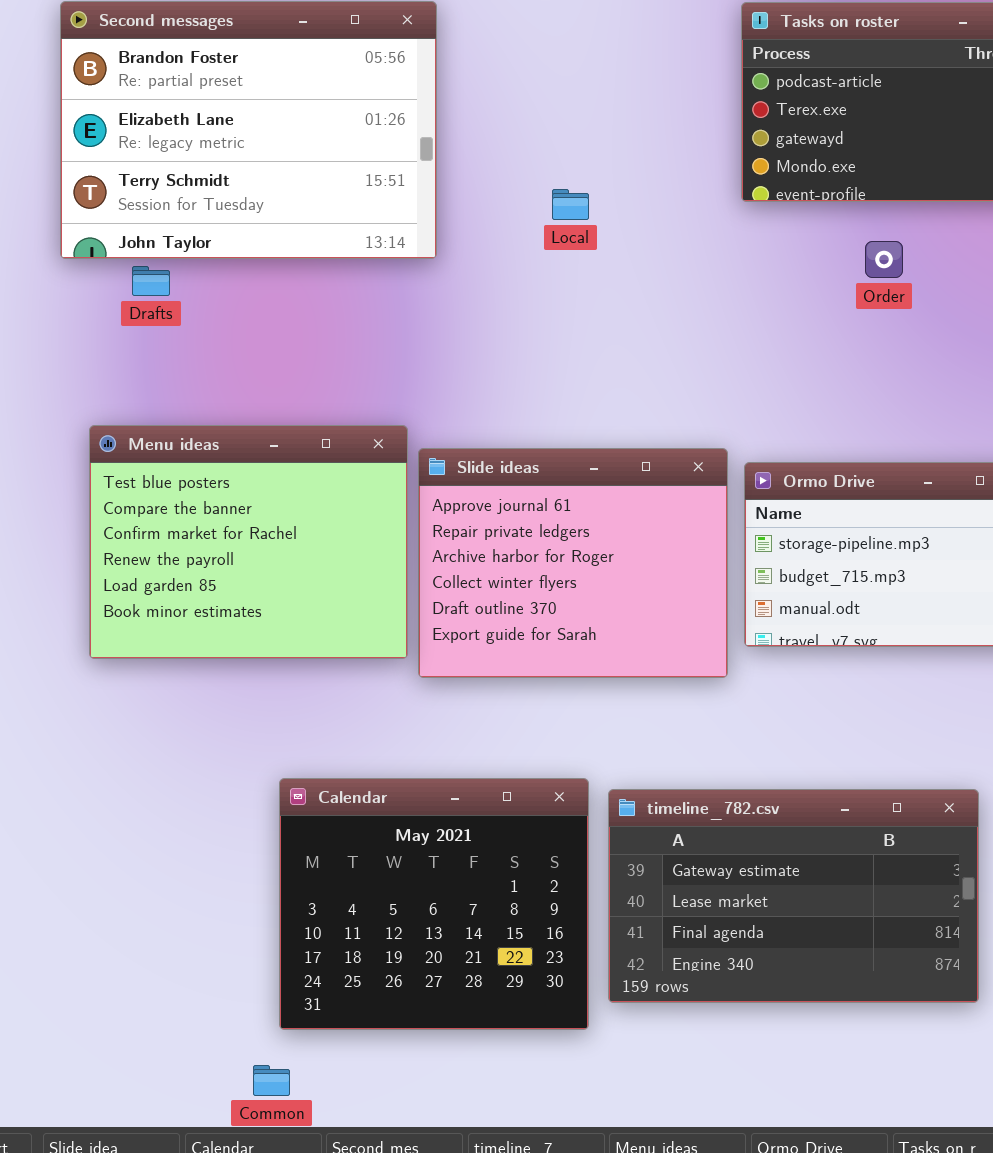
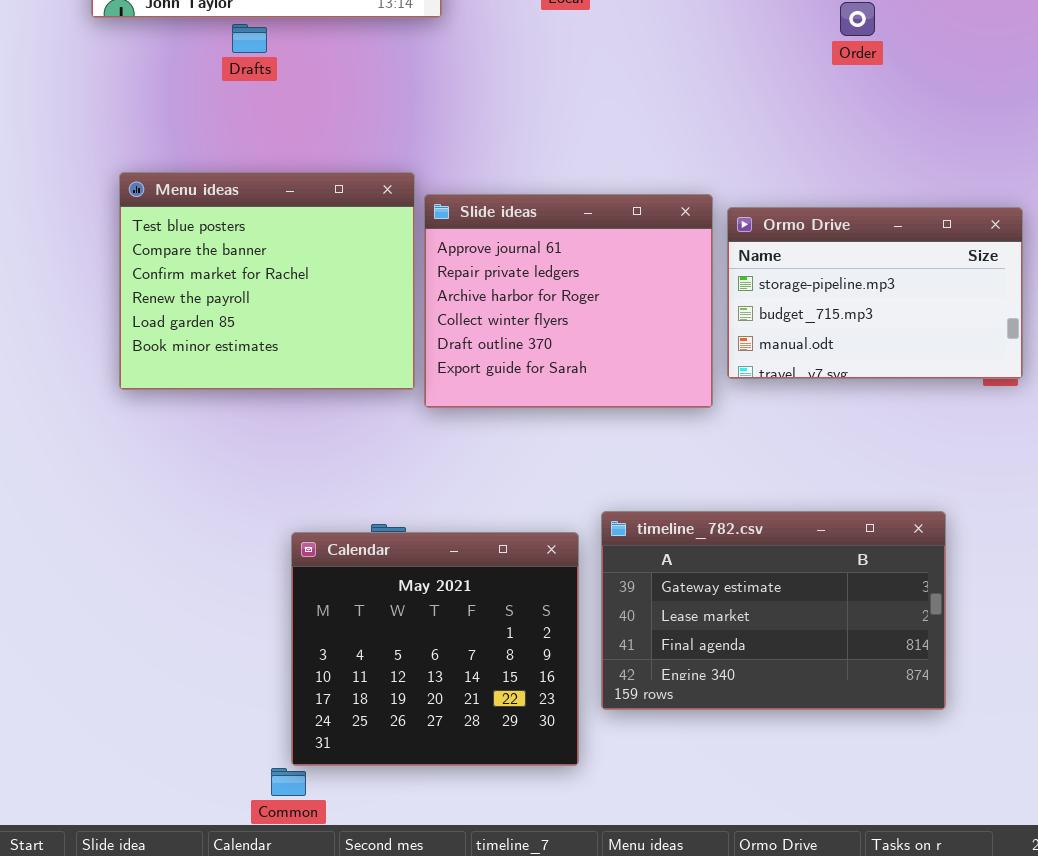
Drafts: [132,266,170,296] -> [232,24,267,53], moved
Calendar: [279,778,589,1030] -> [291,532,579,766], moved

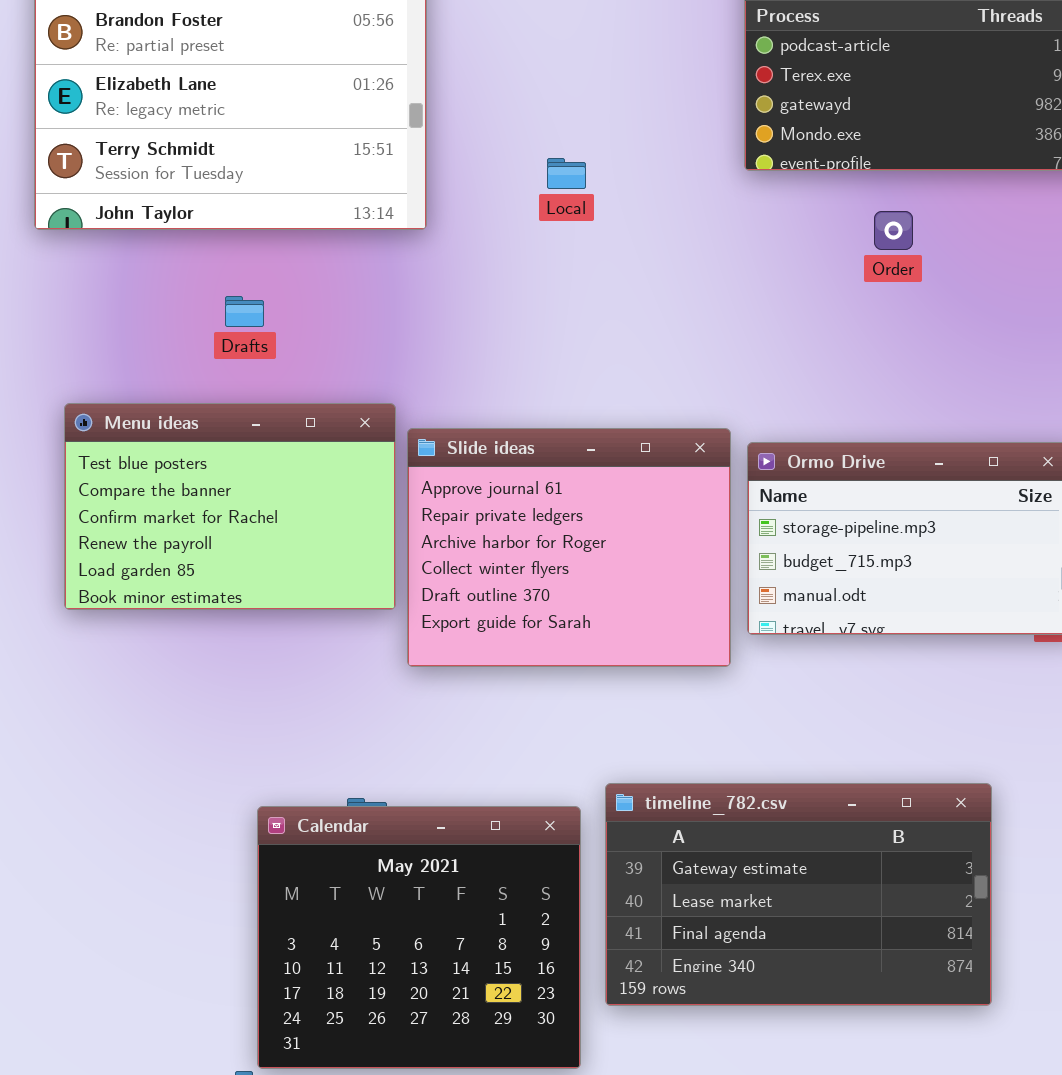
Drafts: [232,24,267,53] -> [225,296,264,327], moved
Menu ideas: [119,172,415,390] -> [64,403,396,610], resized

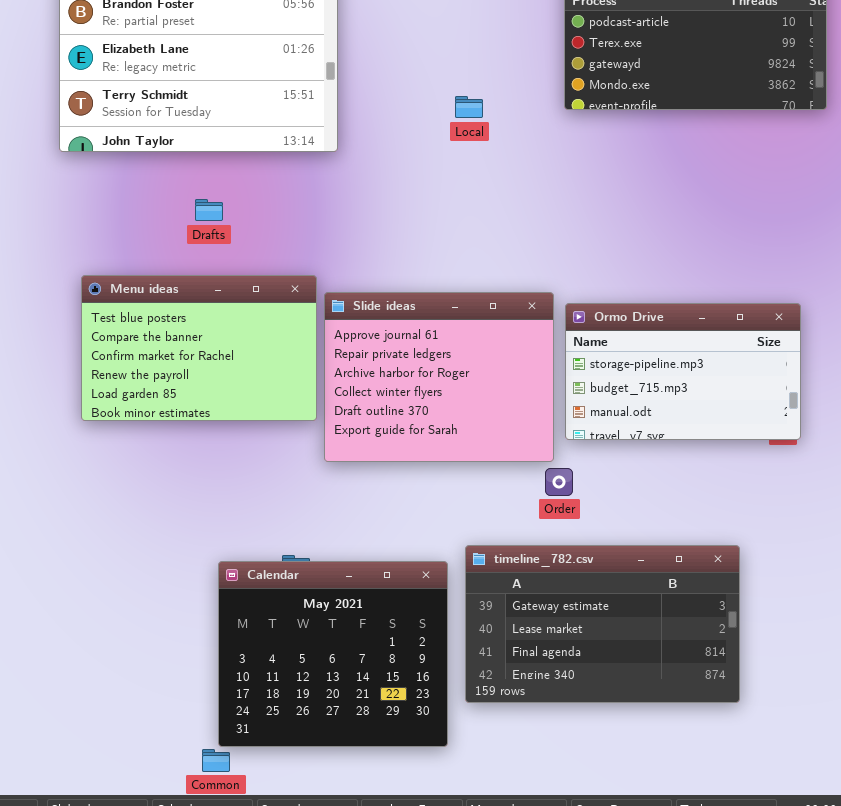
Local: [547,158,586,189] -> [455,96,483,118], moved
Order: [874,211,913,250] -> [545,468,573,496], moved

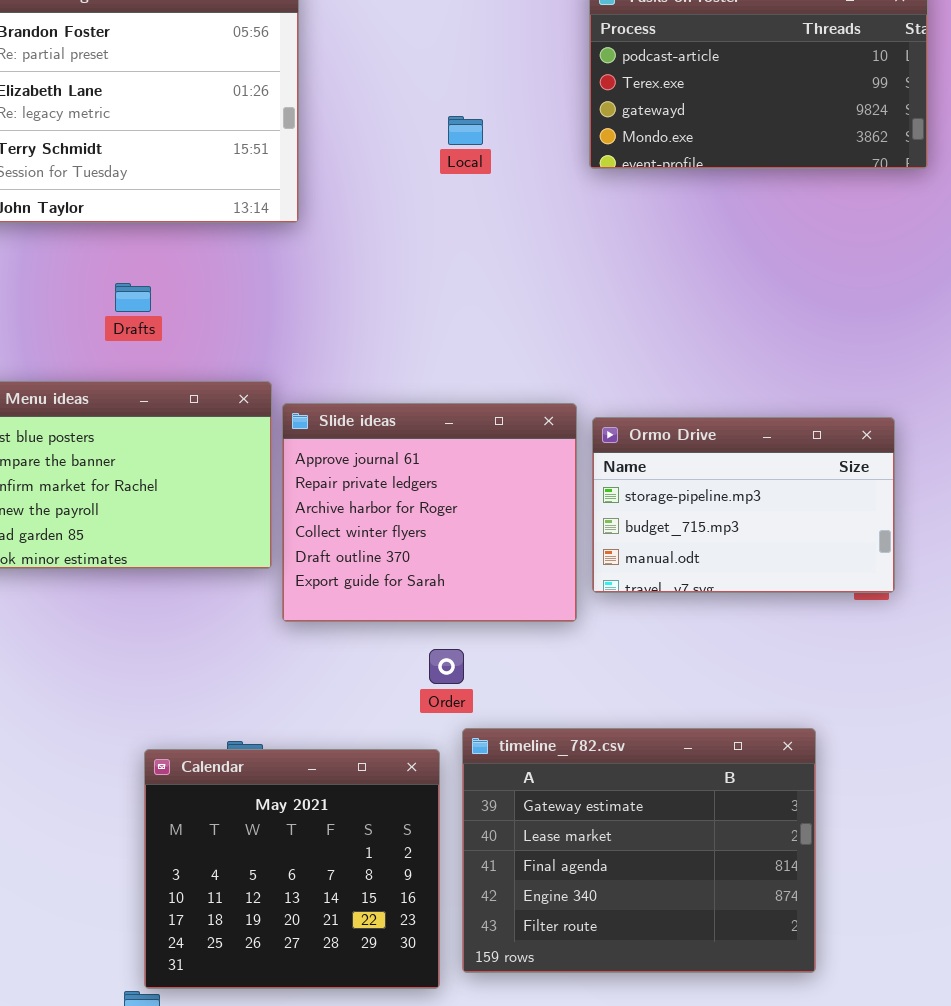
Local: [455,96,483,118] -> [448,116,483,145], moved
Order: [545,468,573,496] -> [429,649,464,684], moved
timeline_782.csv: [465,545,740,703] -> [462,728,816,973], resized

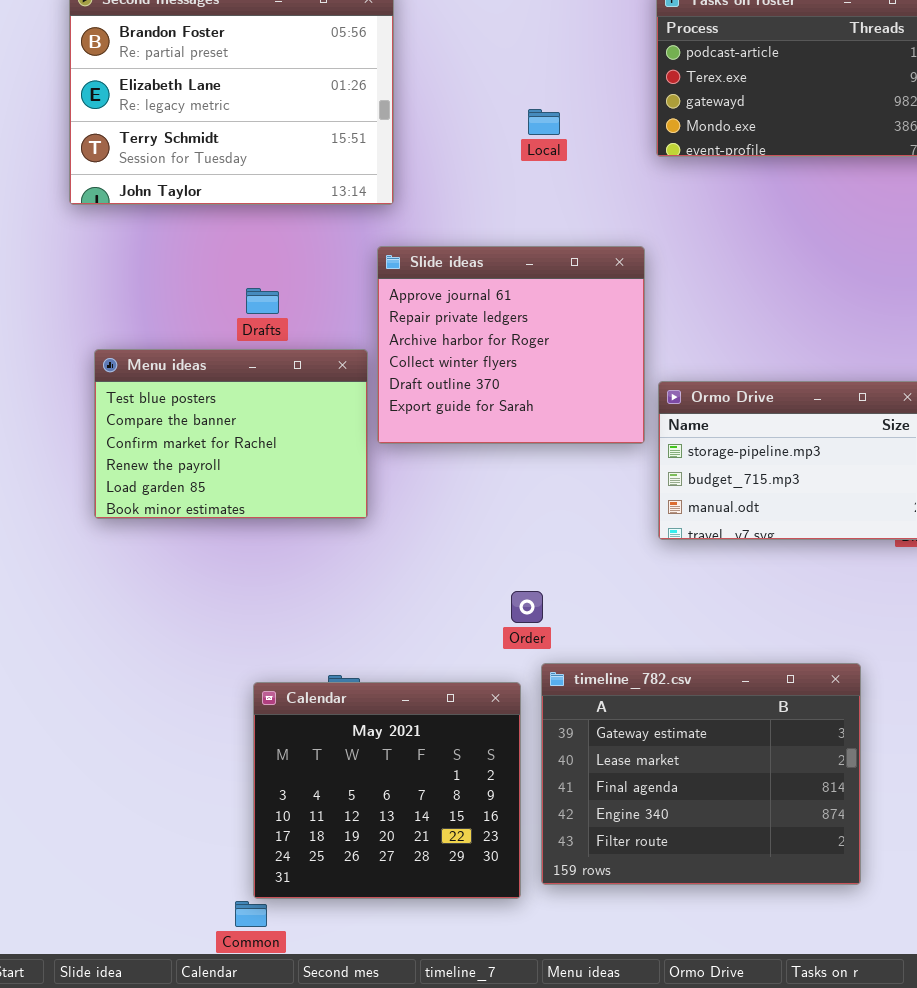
Drafts: [115,283,151,312] -> [246,288,279,314], moved
Slide ideas: [282,403,577,622] -> [377,246,645,444], moved

